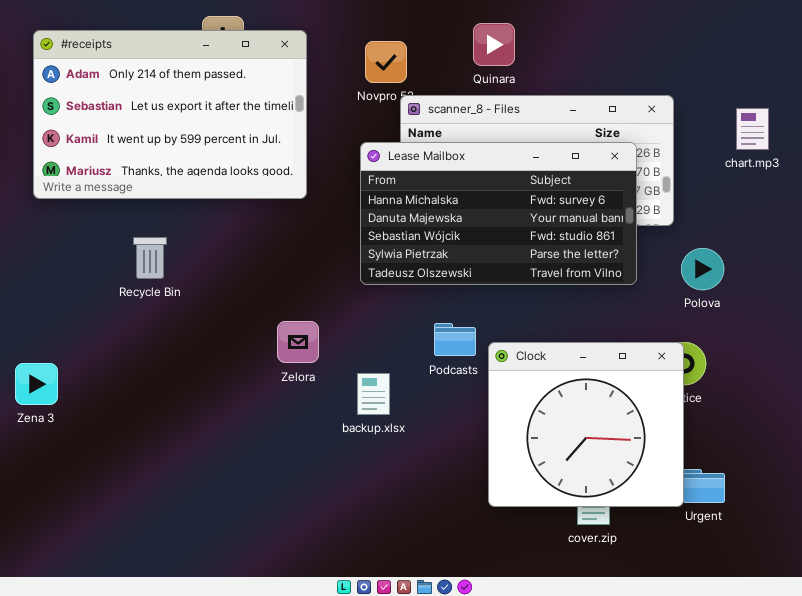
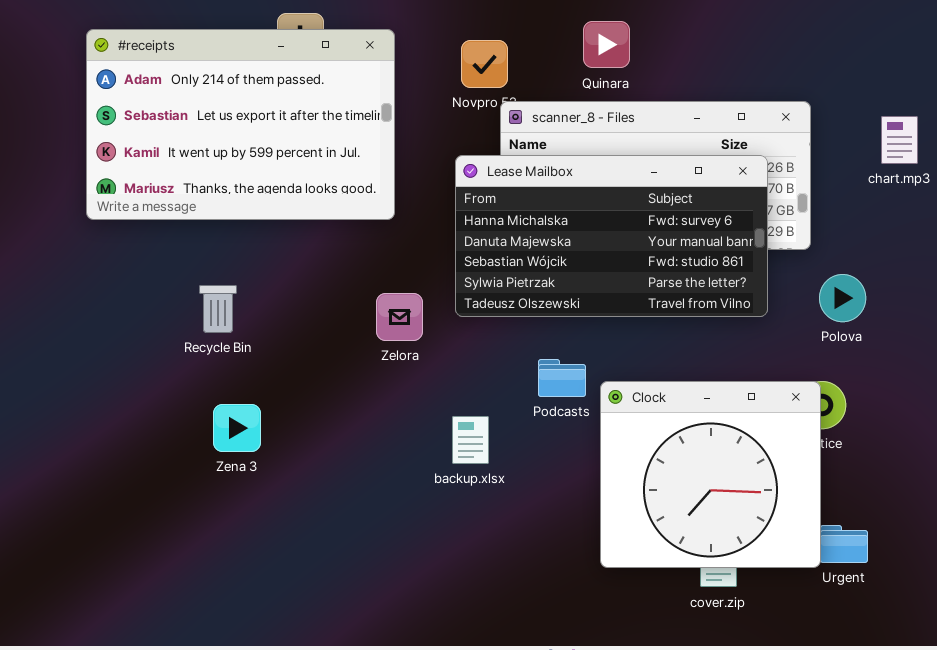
Recycle Bin: [133,237,167,279] -> [199,285,237,333], moved
Zelora: [277,321,319,363] -> [376,293,423,341], moved
Zena 3: [15,363,58,405] -> [213,404,261,452], moved

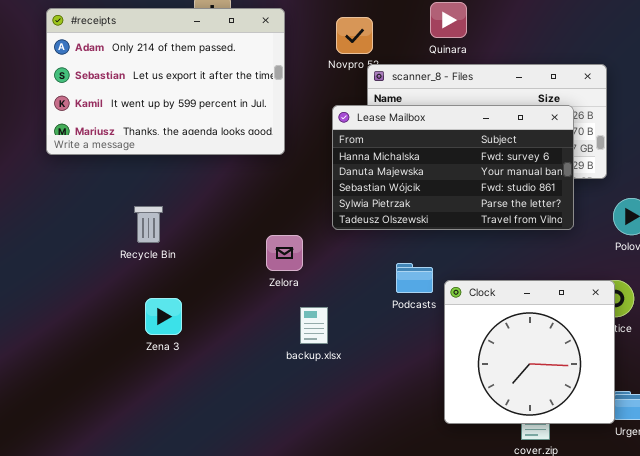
Zelora: [376,293,423,341] -> [266,235,303,271], moved
backup.xlsx: [452,416,489,464] -> [300,307,328,344], moved

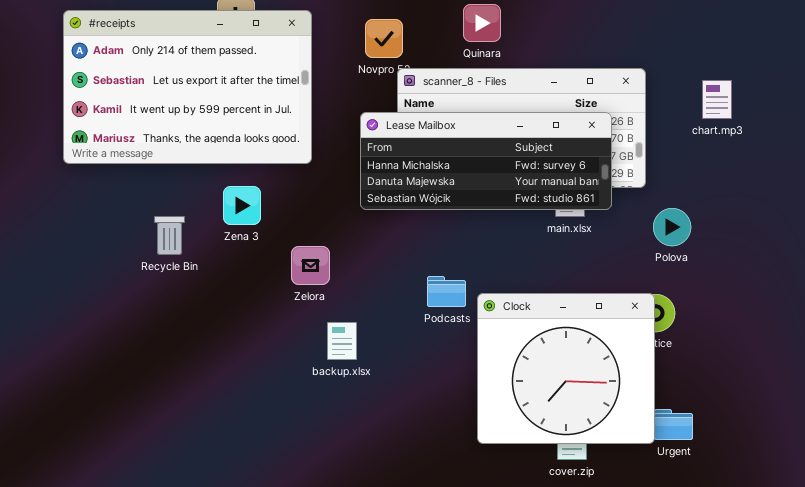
Lease Mailbox: [332,105,574,230] -> [360,112,612,210], resized
Zena 3: [145,298,182,335] -> [223,186,261,225], moved

